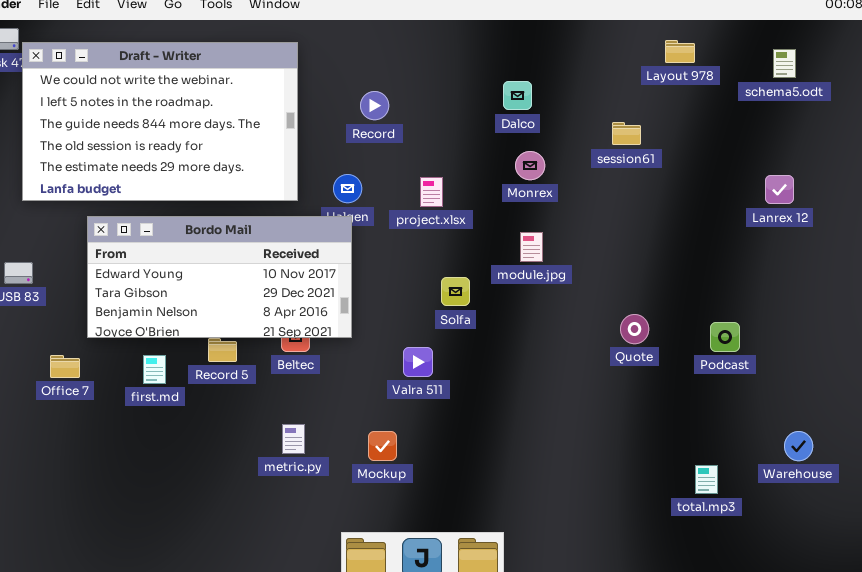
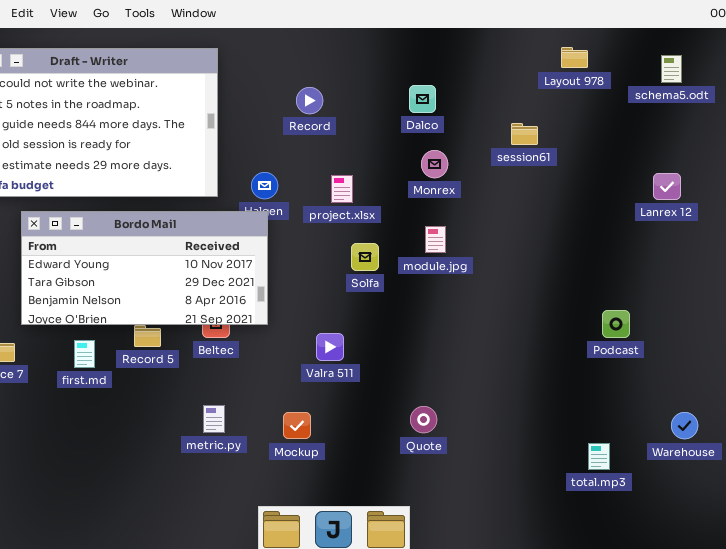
Record: [360,91,389,120] -> [296,87,323,114], moved
Solfa: [441,277,470,306] -> [351,243,379,271], moved
Quote: [620,314,649,344] -> [410,406,437,433], moved

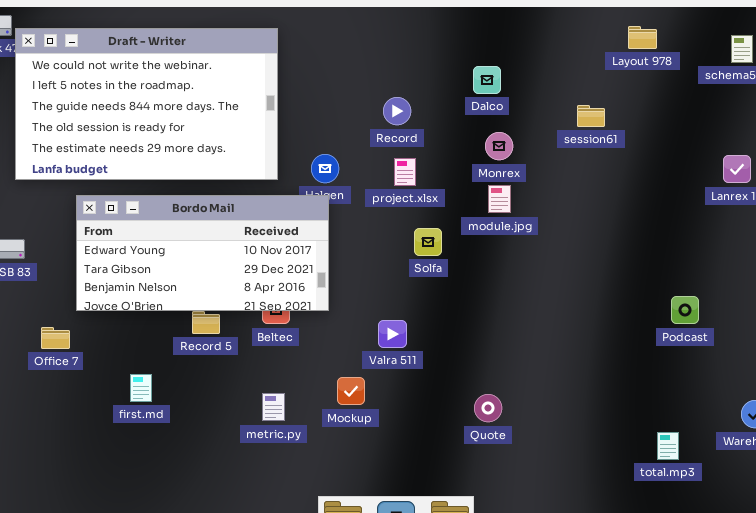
Record: [296,87,323,114] -> [383,97,411,125], moved
module.jpg: [425,226,446,253] -> [488,185,511,213], moved
first.md: [74,340,95,368] -> [130,374,152,402], moved
Mockup: [283,412,311,439] -> [337,377,365,405], moved

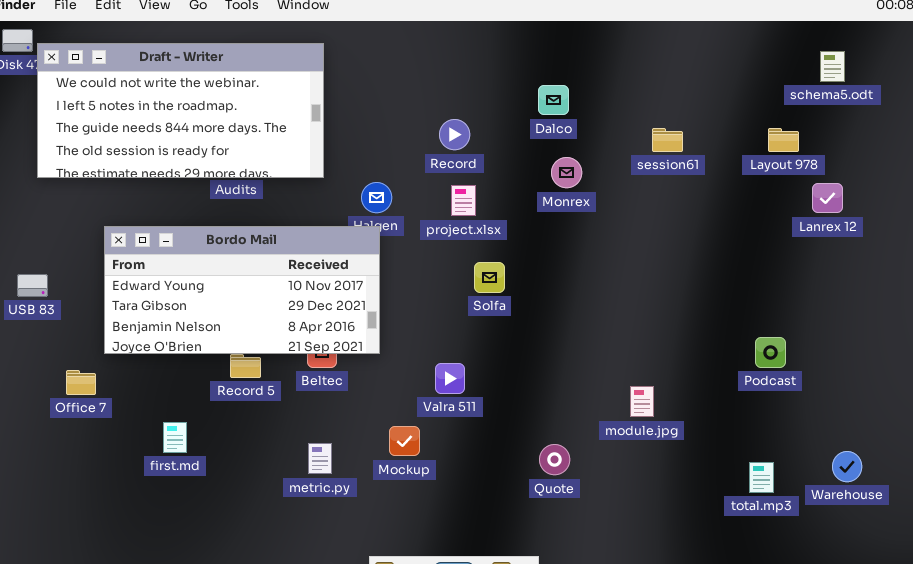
Layout 978: [628,26,657,49] -> [768,128,799,152], moved
Draft - Writer: [15,28,278,180] -> [37,43,324,178], resized
module.jpg: [488,185,511,213] -> [630,386,654,417], moved
total.mp3: [657,432,679,460] -> [749,462,774,493], moved

